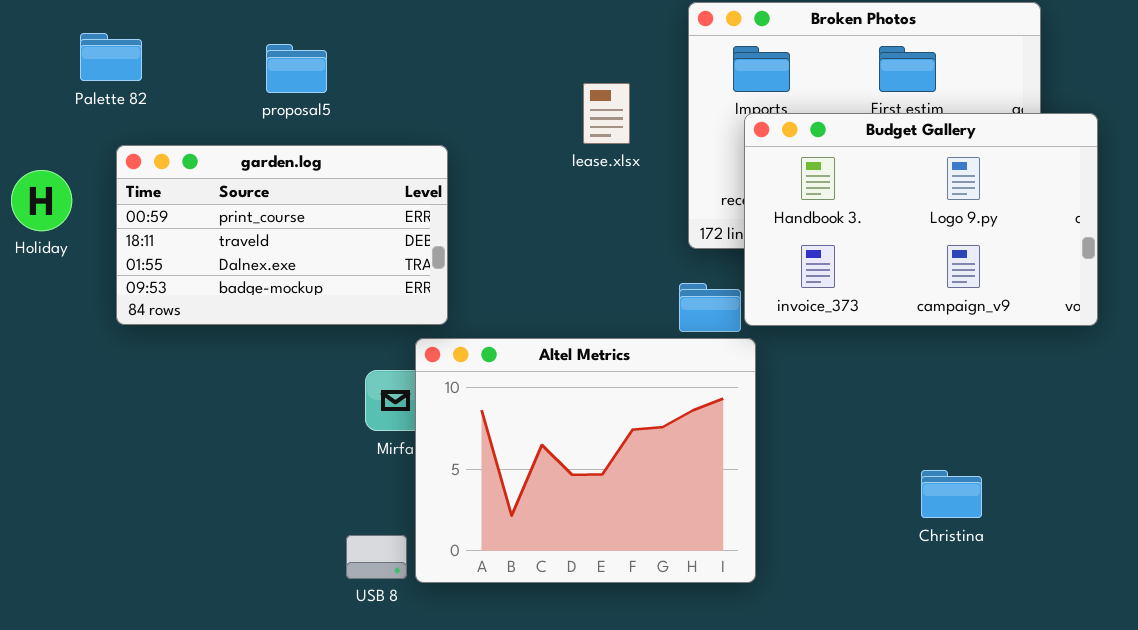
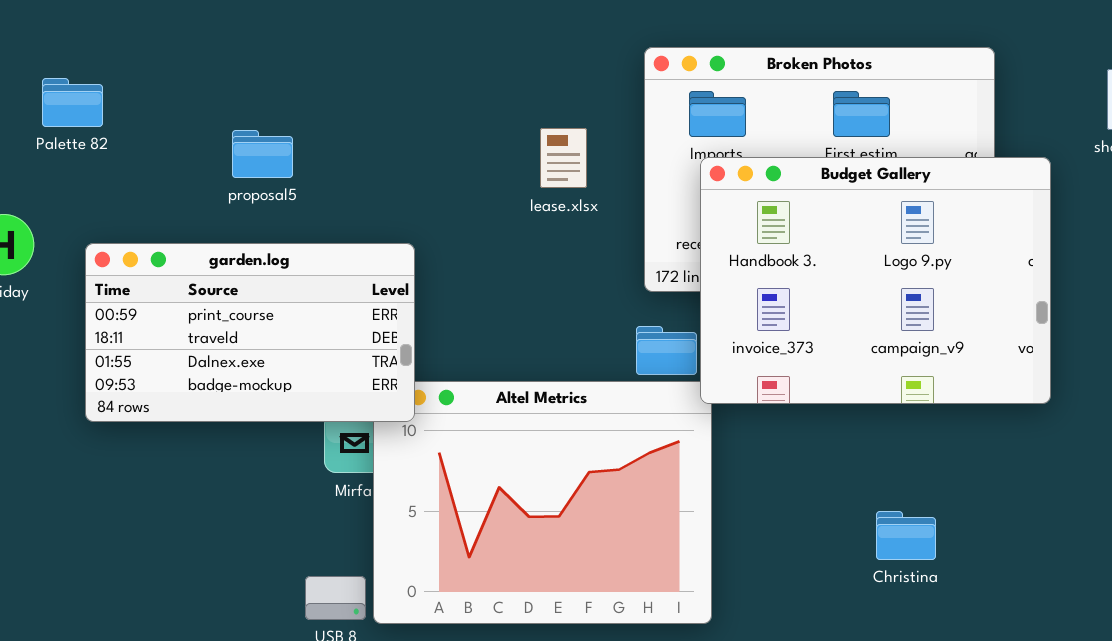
proposal5: [266,44,327,93] -> [232,130,293,178], moved
Budget Gallery: [744,113,1098,326] -> [700,157,1051,404], resized
garden.log: [116,145,448,325] -> [85,243,415,422], moved

